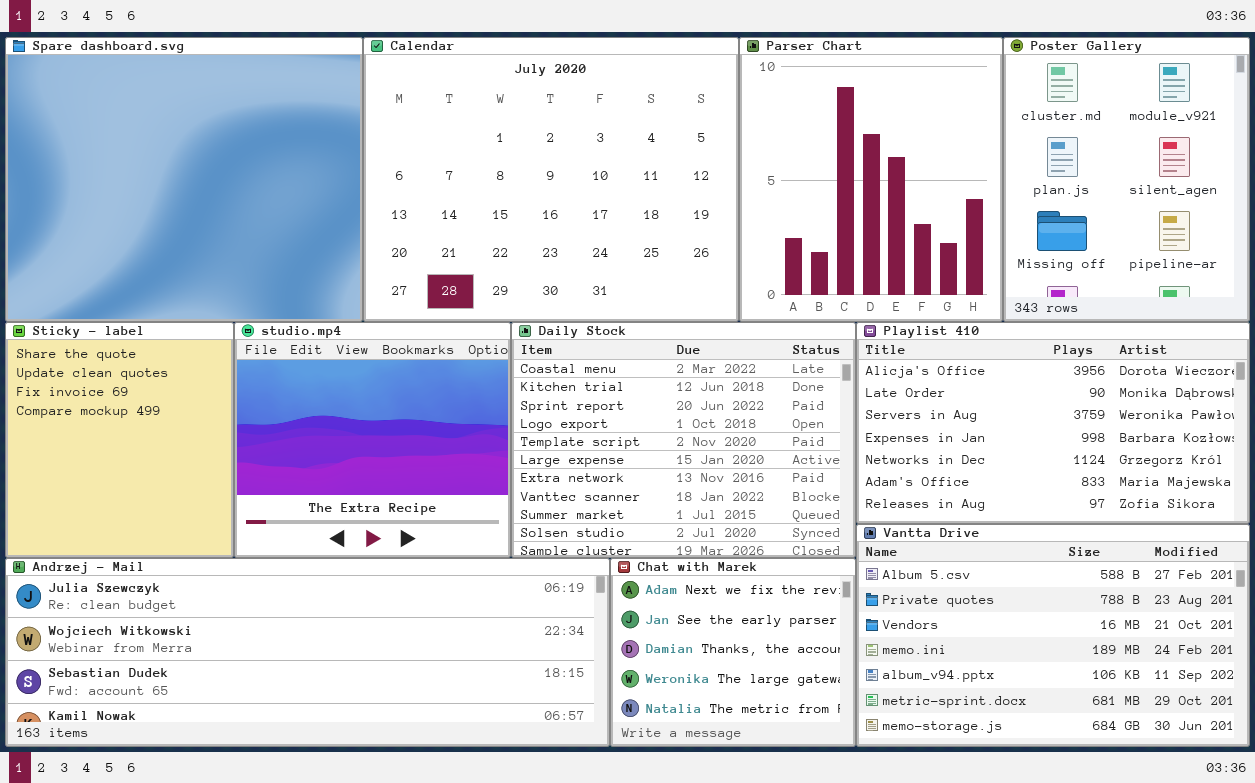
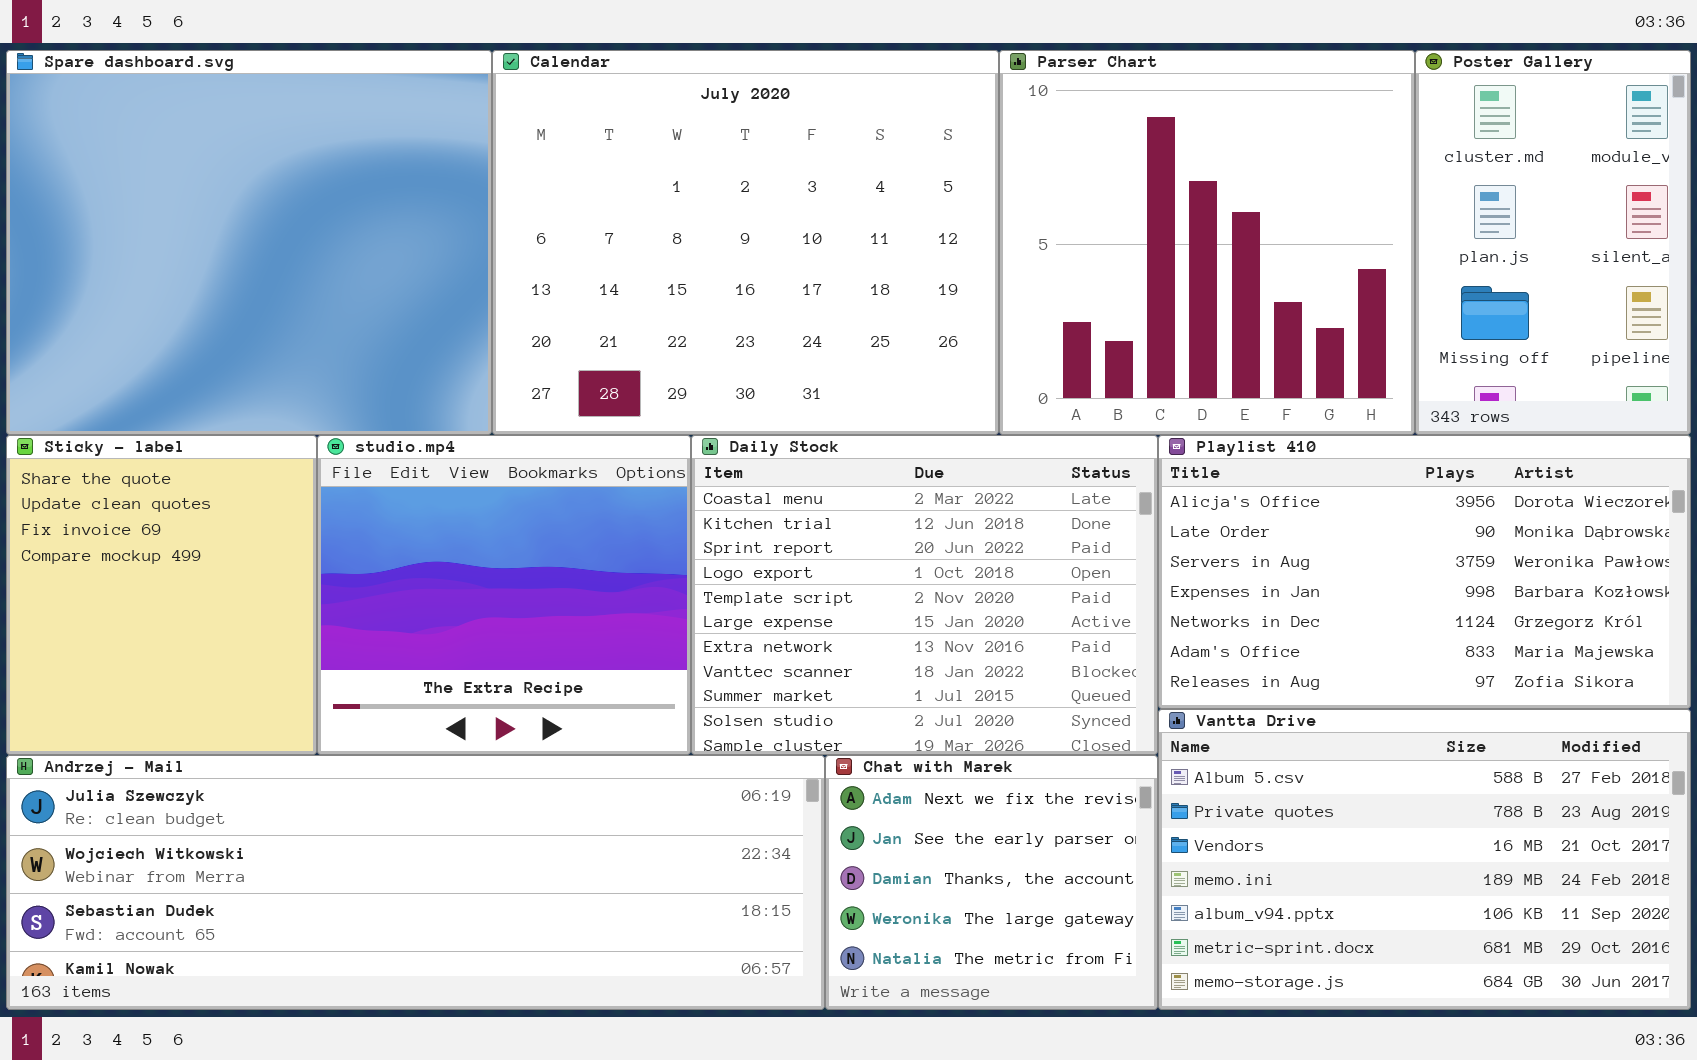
Parser Chart: [739,37,1003,322] -> [999,50,1415,435], resized
Poster Gallery: [1003,37,1250,322] -> [1415,50,1691,435], resized

